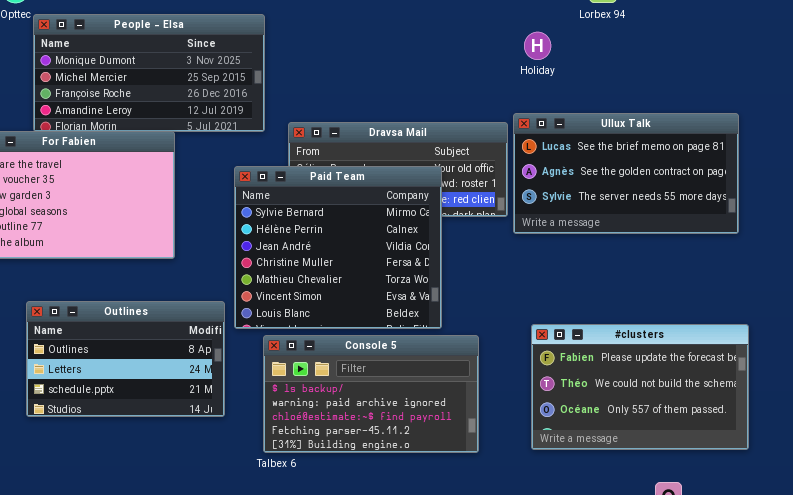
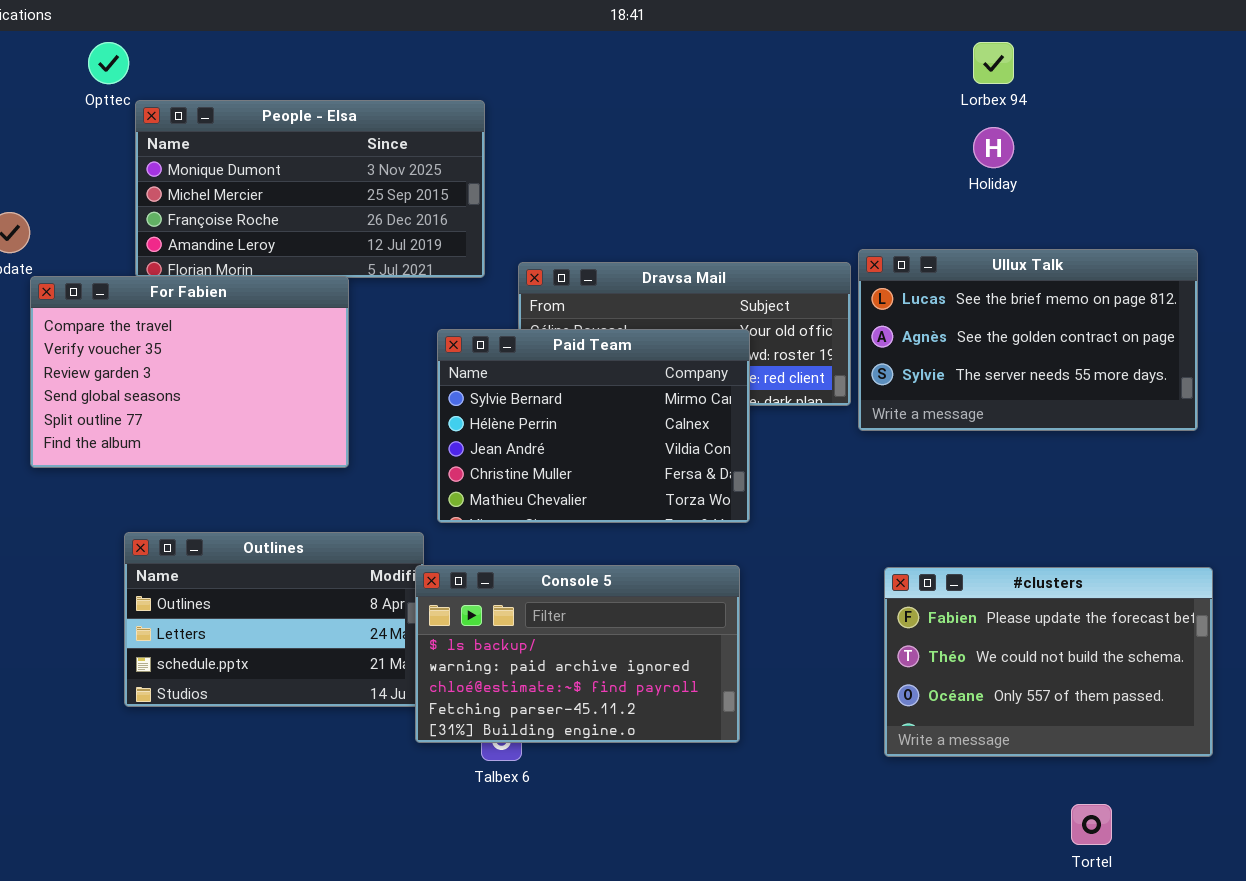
Holiday: [524,32,551,60] -> [973,127,1014,168], moved
Paid Team: [234,166,442,329] -> [437,329,750,523], resized
Console 5: [263,335,479,453] -> [415,565,740,743], moved

